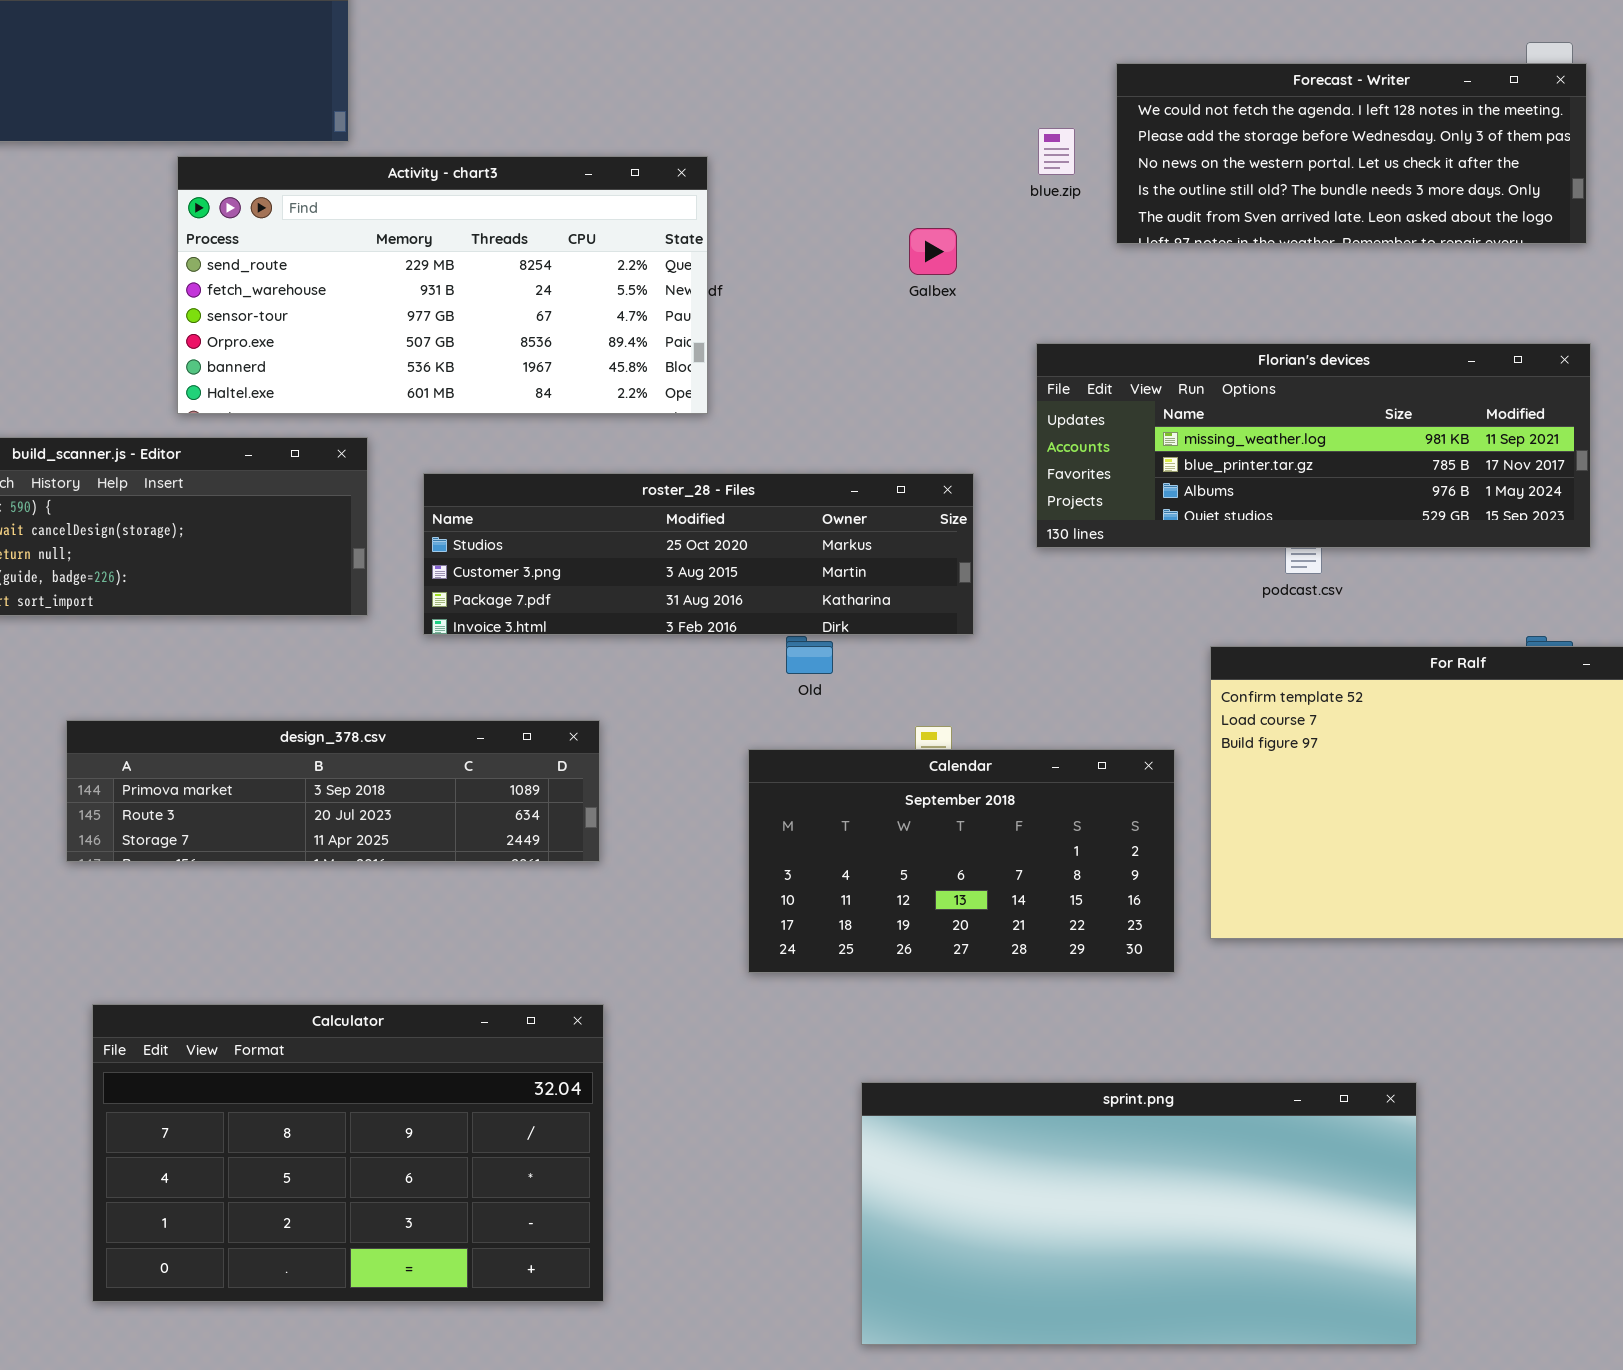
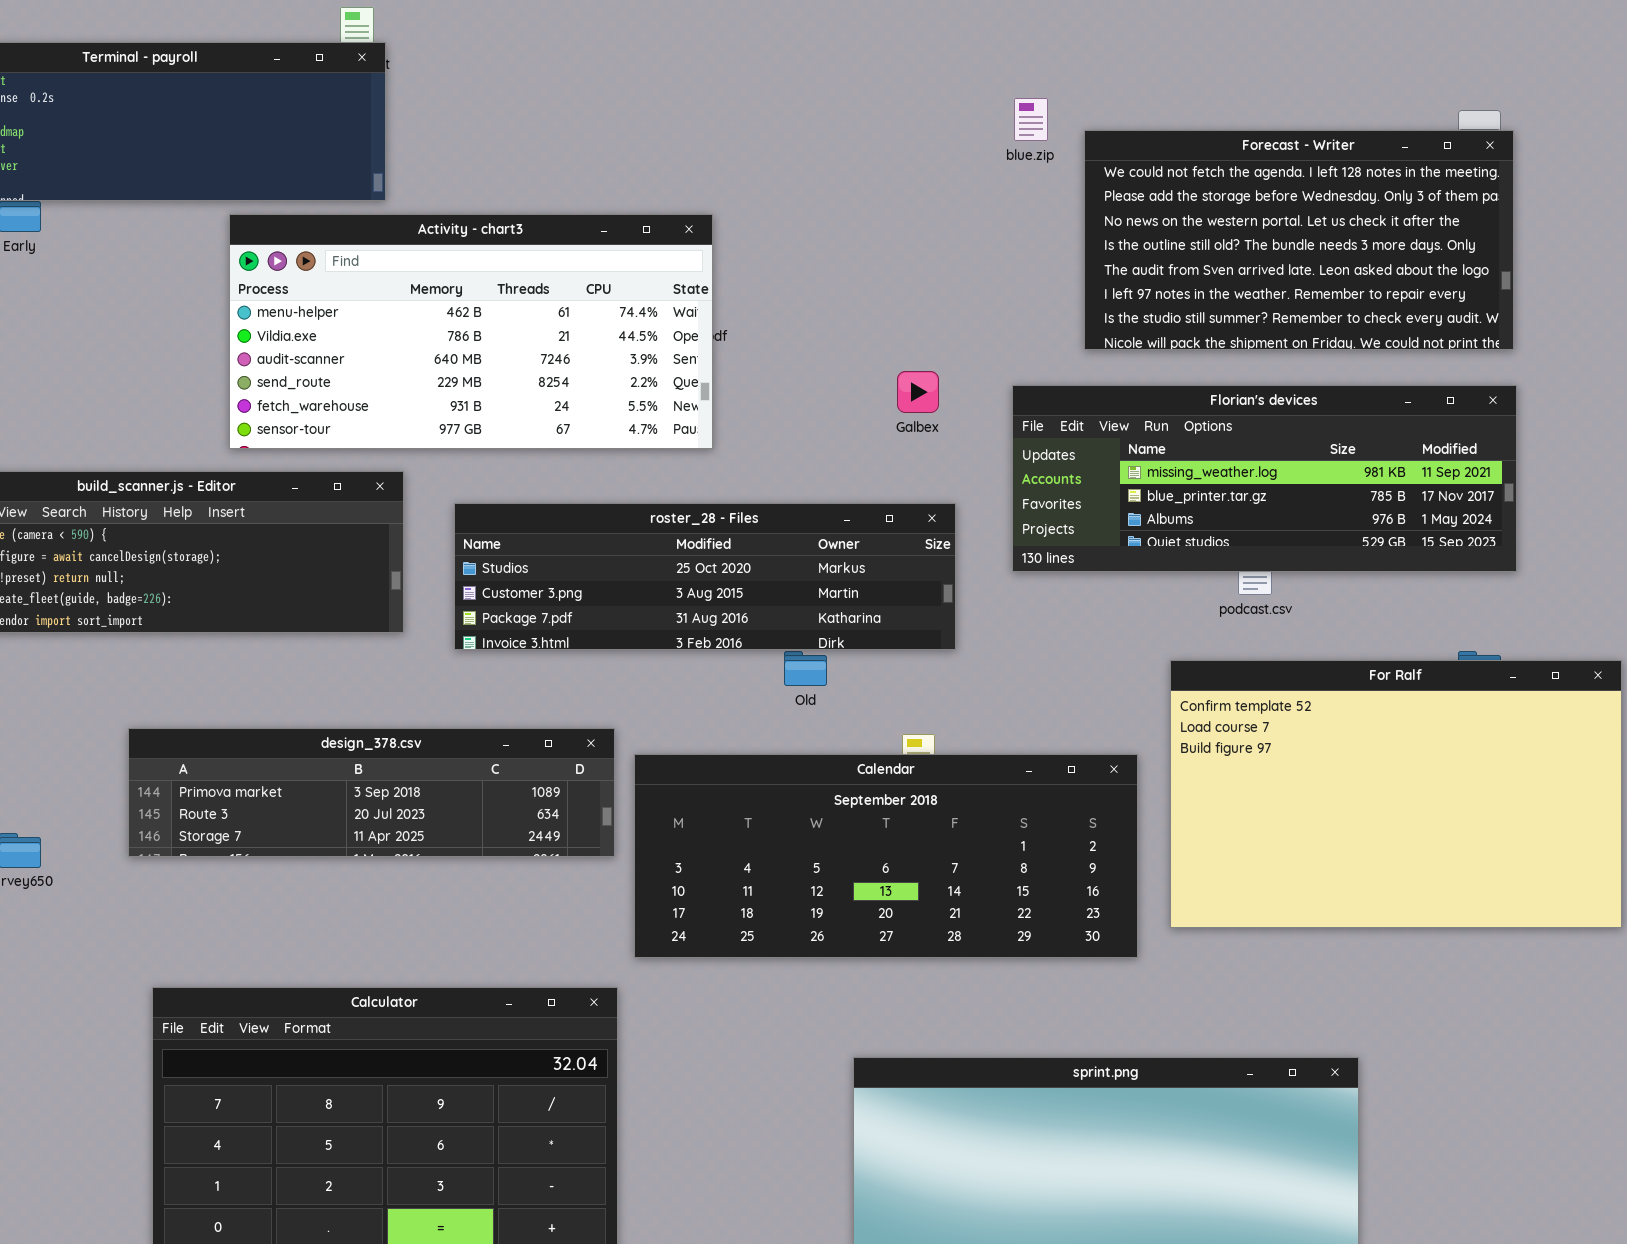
Forecast - Writer: [1116,63,1587,244] -> [1084,130,1514,350], resized
blue.zip: [1038,128,1075,175] -> [1014,98,1048,141], moved
Activity - chart3: [177,156,708,414] -> [229,214,713,449], scrolled up 3 rows
Galbex: [909,228,957,275] -> [897,371,939,413], moved
Calendar: [748,749,1175,973] -> [634,754,1138,958], resized

